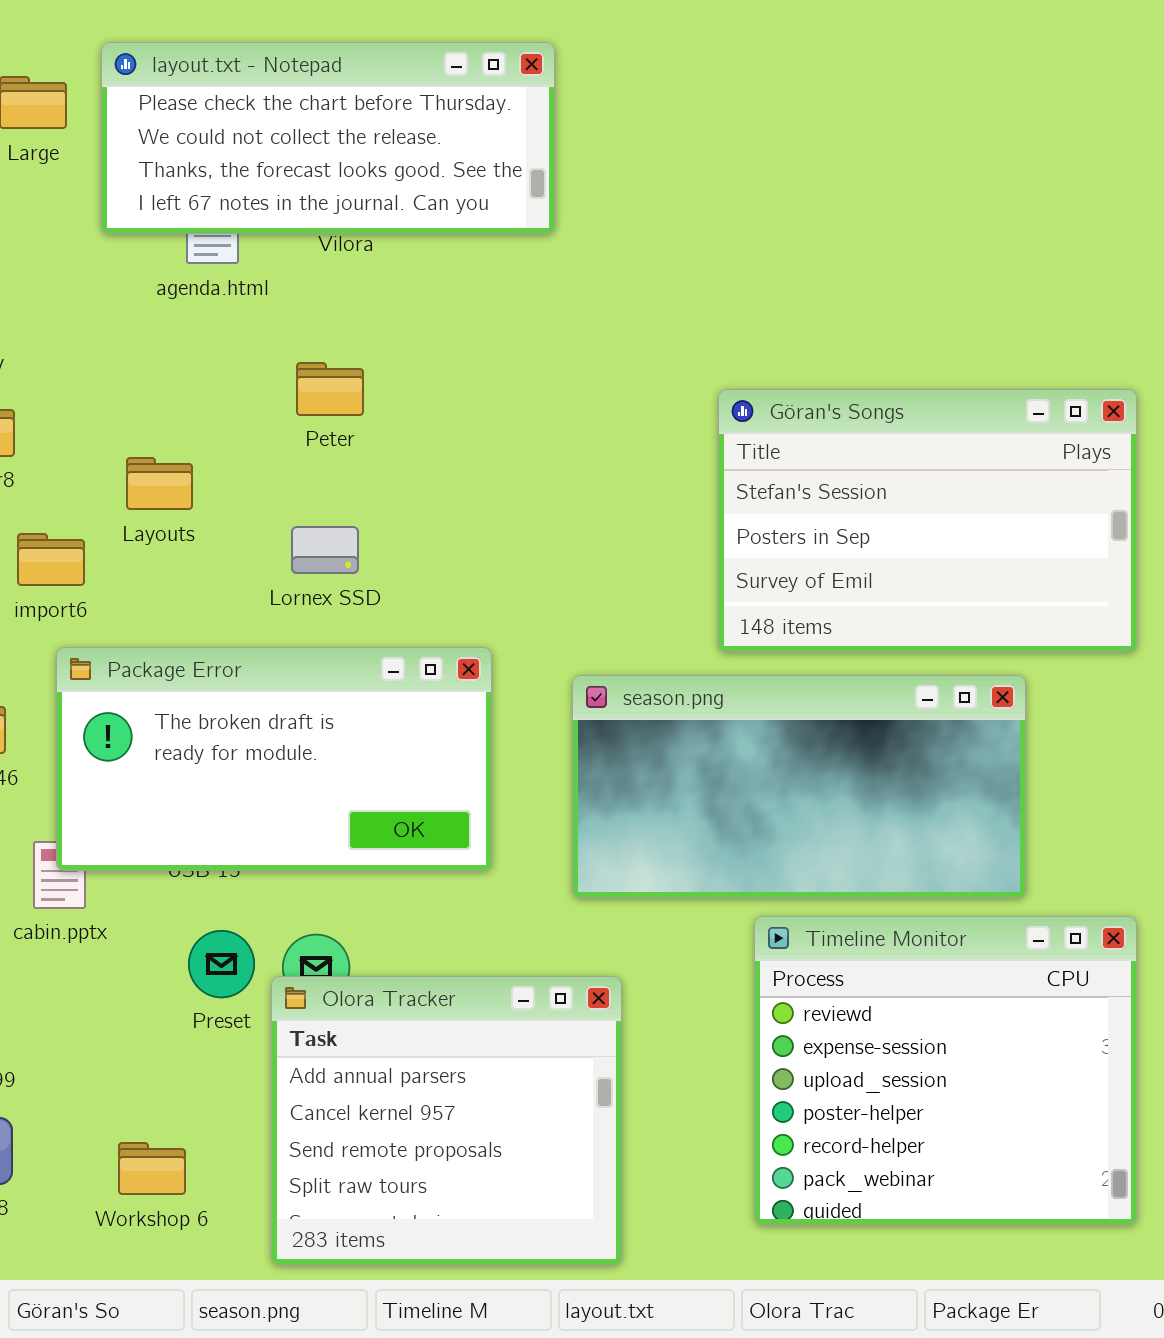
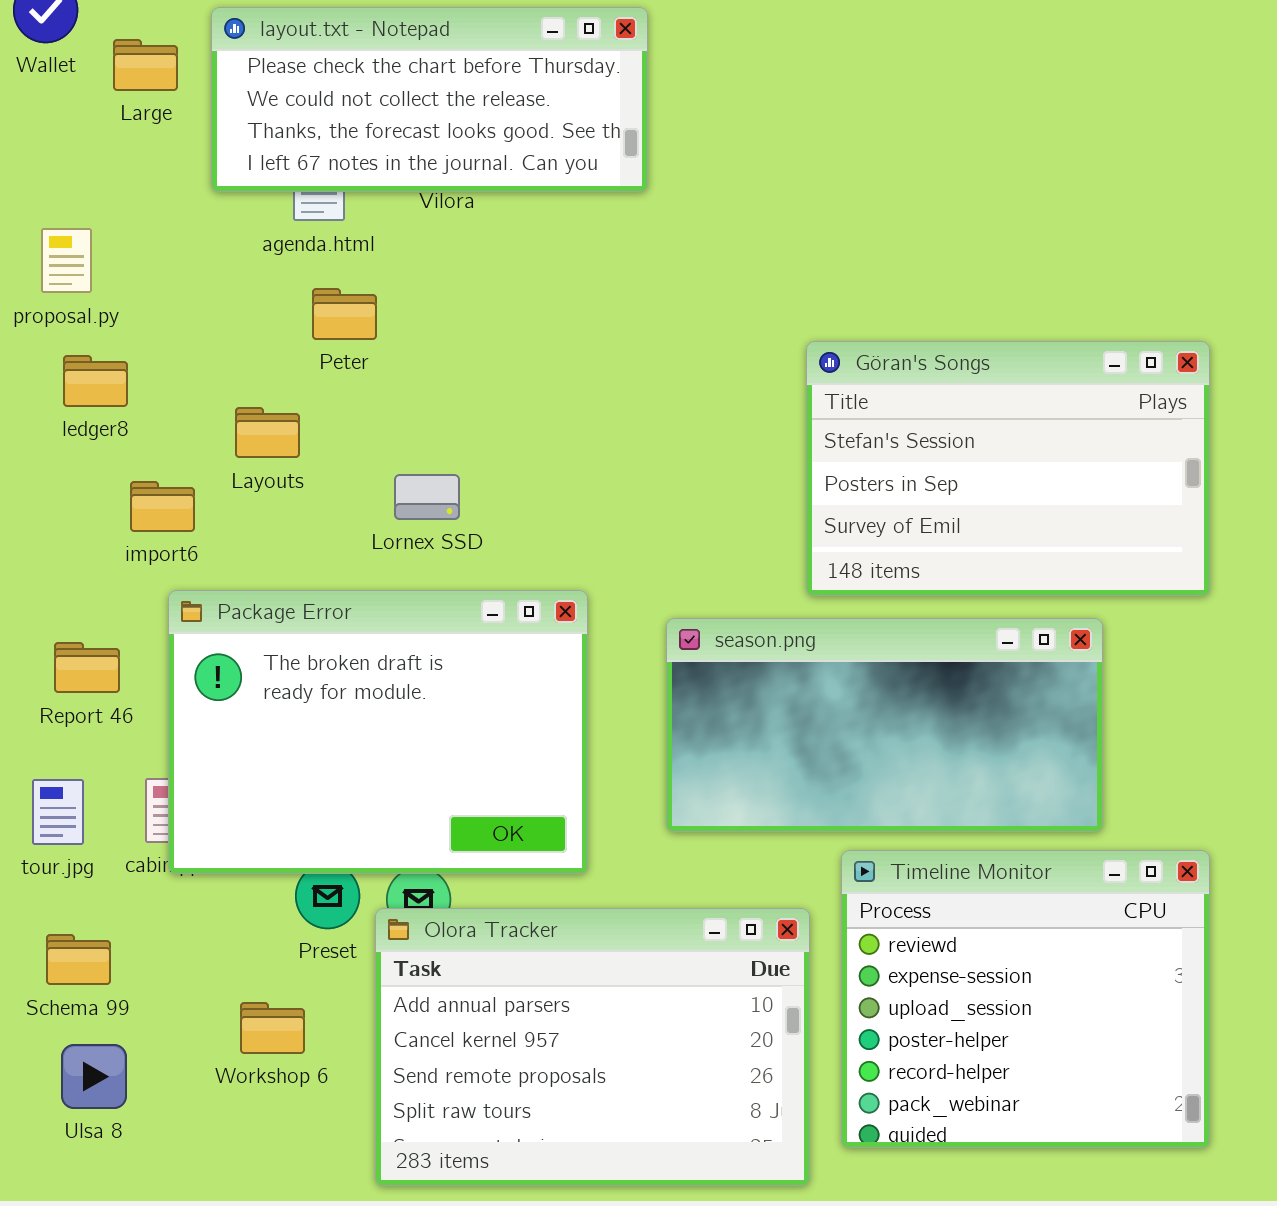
Peter: [296,362,364,416] -> [312,288,377,340], moved
Package Error: [56,647,492,871] -> [168,590,588,874], resized
Olora Tracker: [271,976,622,1265] -> [375,908,810,1186], resized
Workshop 6: [118,1142,186,1195] -> [240,1002,305,1054], moved

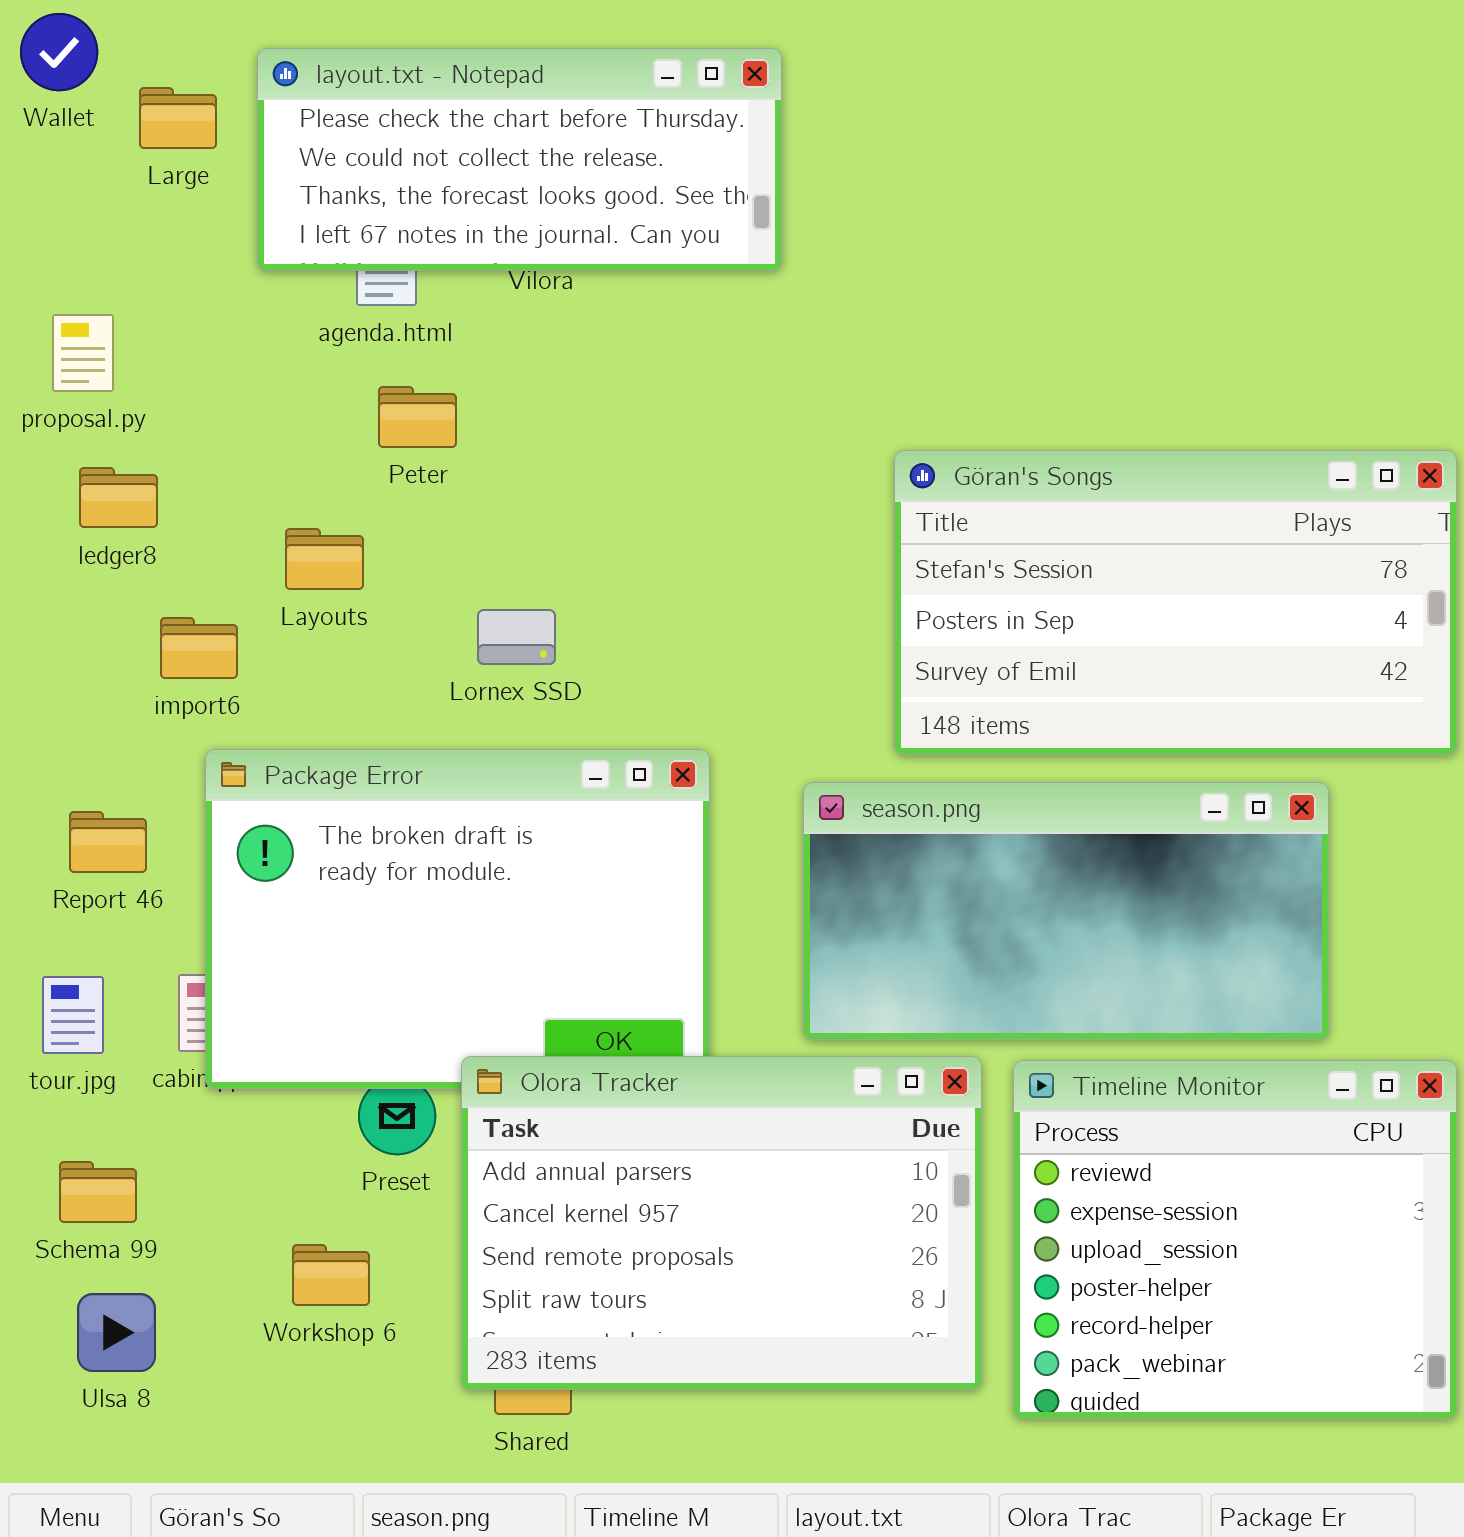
Göran's Songs: [806,341,1210,596] -> [894,450,1457,755], resized
Olora Tracker: [375,908,810,1186] -> [461,1056,982,1390], moved

